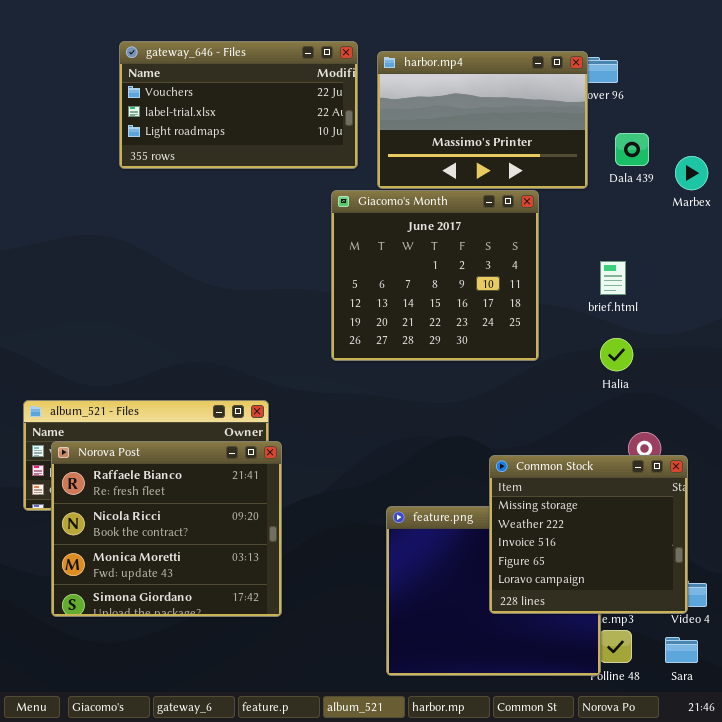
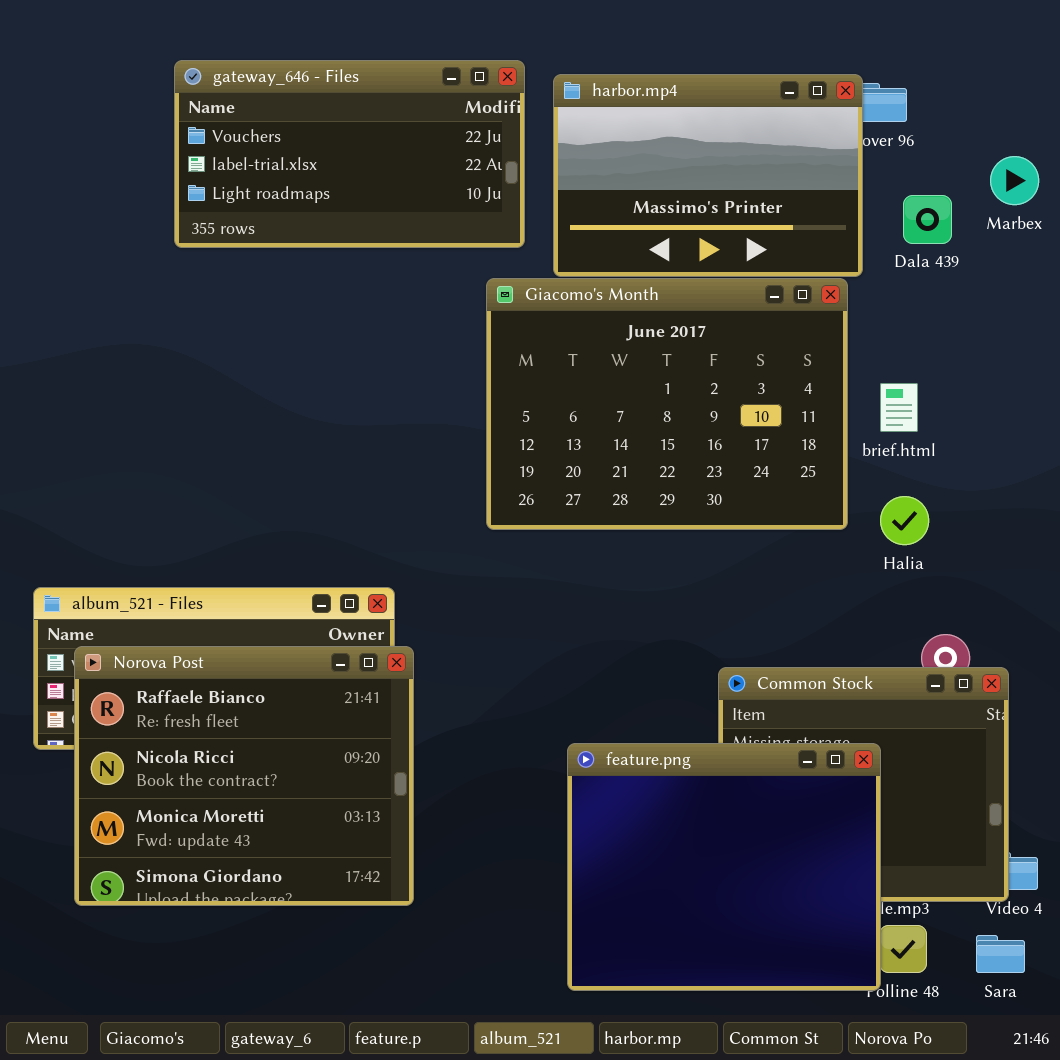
Marbex: [675,156,708,190] -> [990,156,1039,205], moved
Giacomo's Month: [331,190,539,361] -> [486,278,848,530], resized
feature.png: [386,506,601,676] -> [567,743,881,991], raised

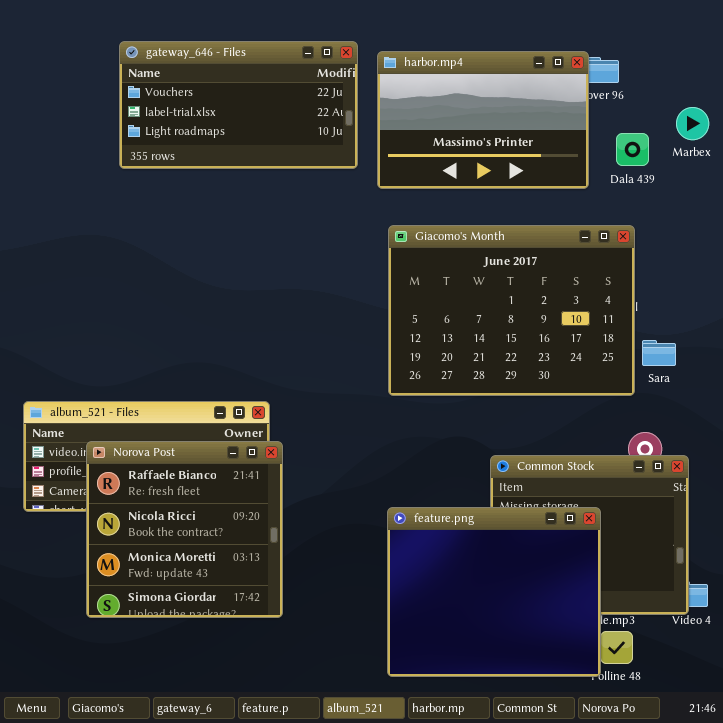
Giacomo's Month: [486,278,848,530] -> [388,225,635,396], moved
Norova Post: [74,646,414,906] -> [86,441,283,618], resized
Sara: [976,935,1025,973] -> [642,340,676,366], moved

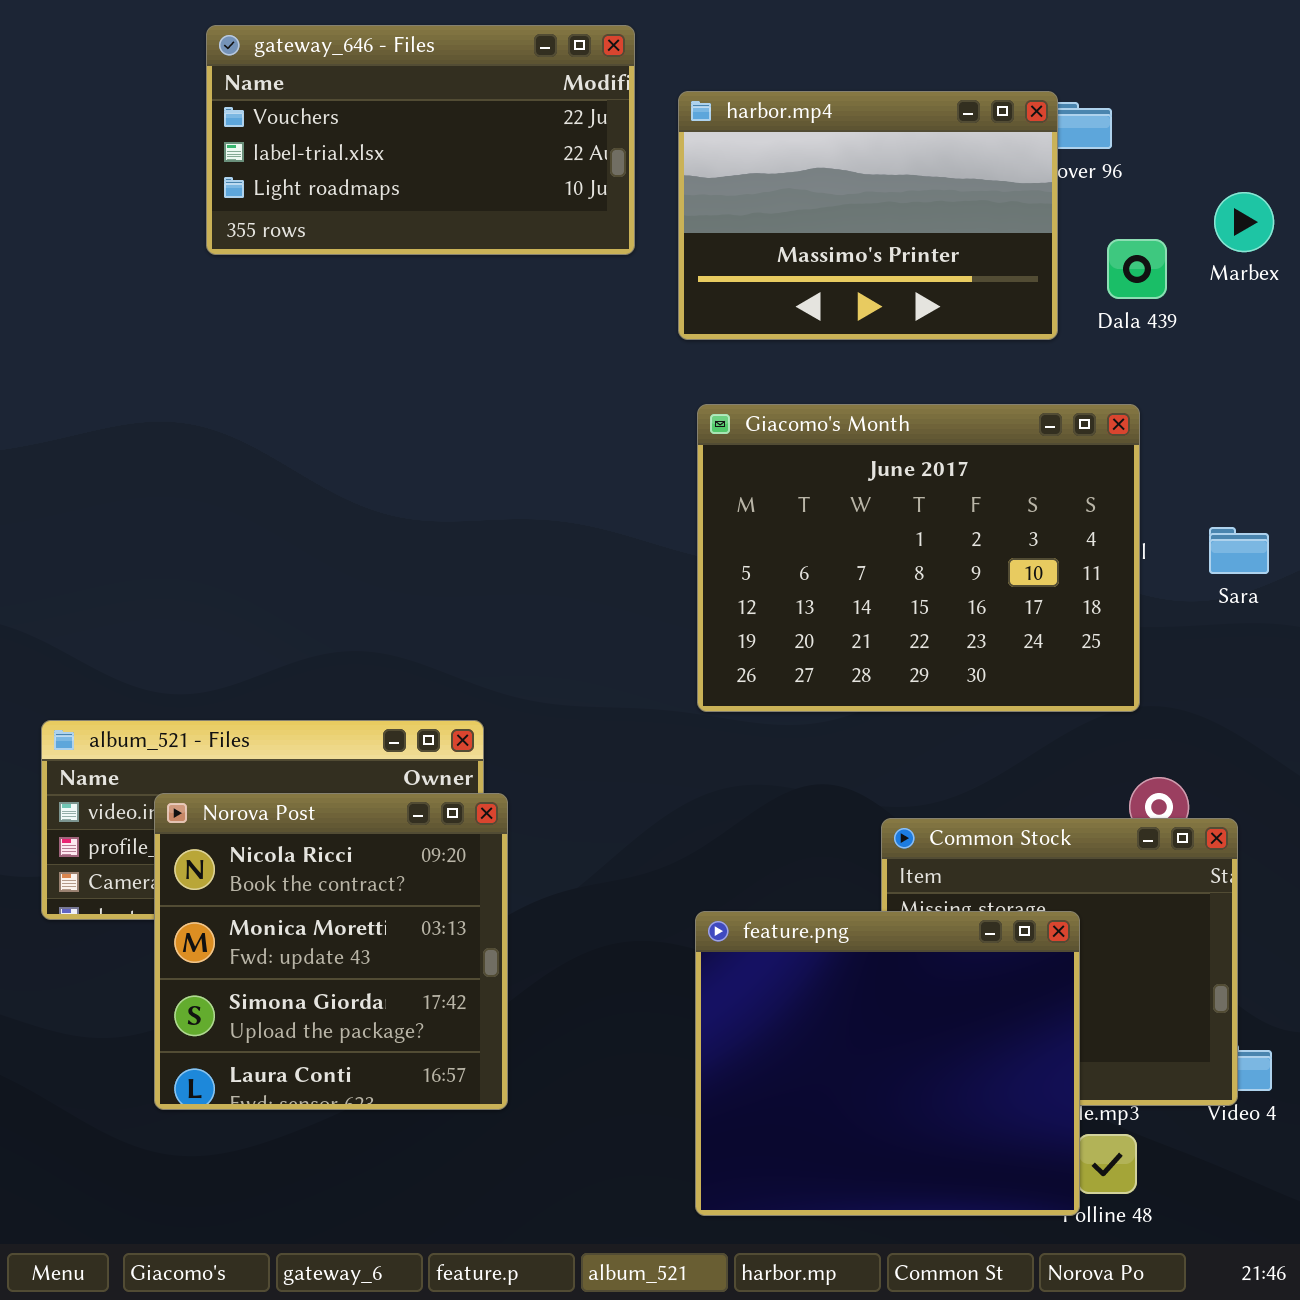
gateway_646 - Files: [119,41,358,169] -> [206,25,635,255], moved
Sara: [642,340,676,366] -> [1209,527,1269,574], moved
Norova Post: [86,441,283,618] -> [154,793,508,1110], scrolled down 1 row

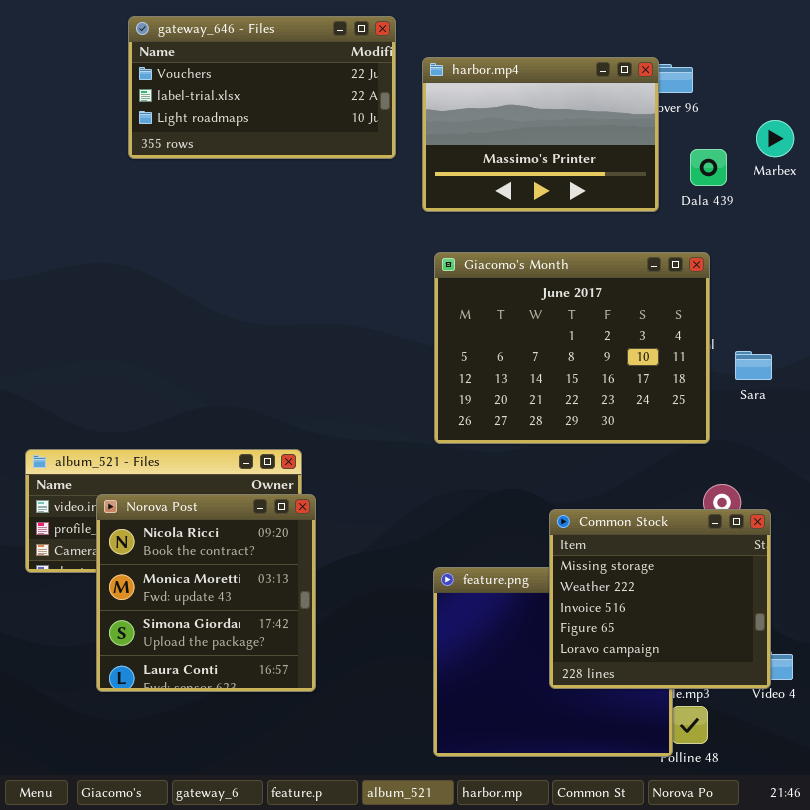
Sara: [1209,527,1269,574] -> [735,351,772,380], moved
Common Stock: [881,818,1238,1106] -> [549,509,771,689], raised

